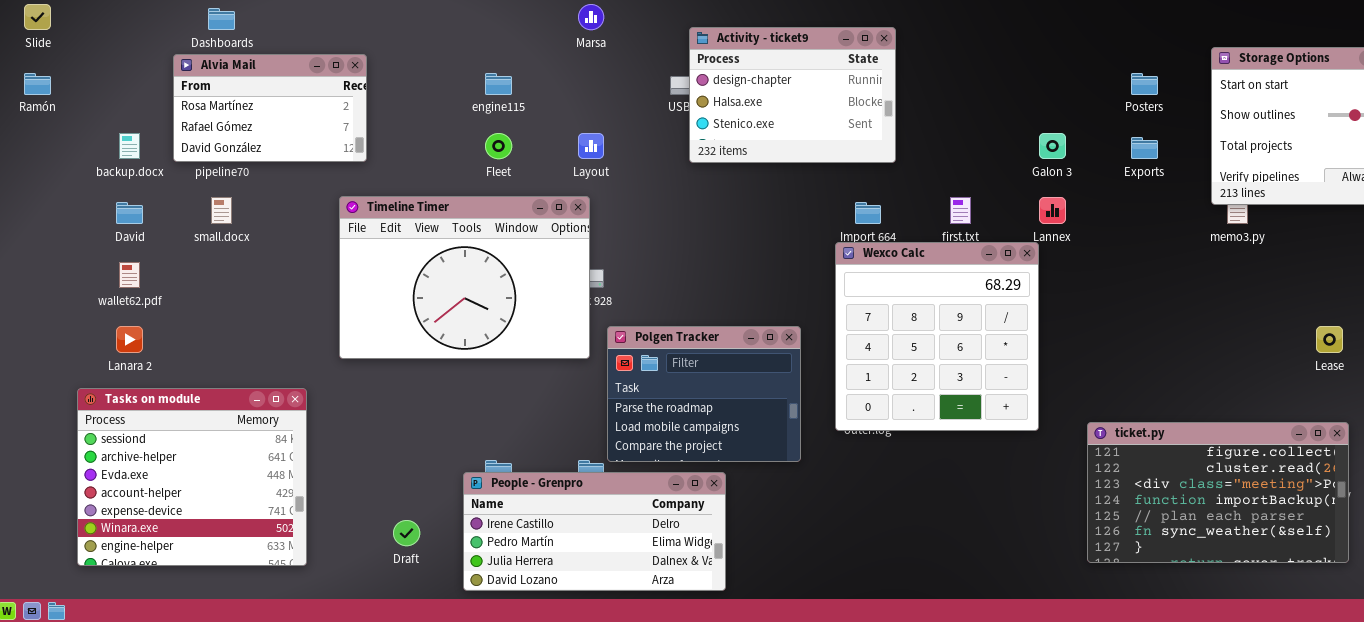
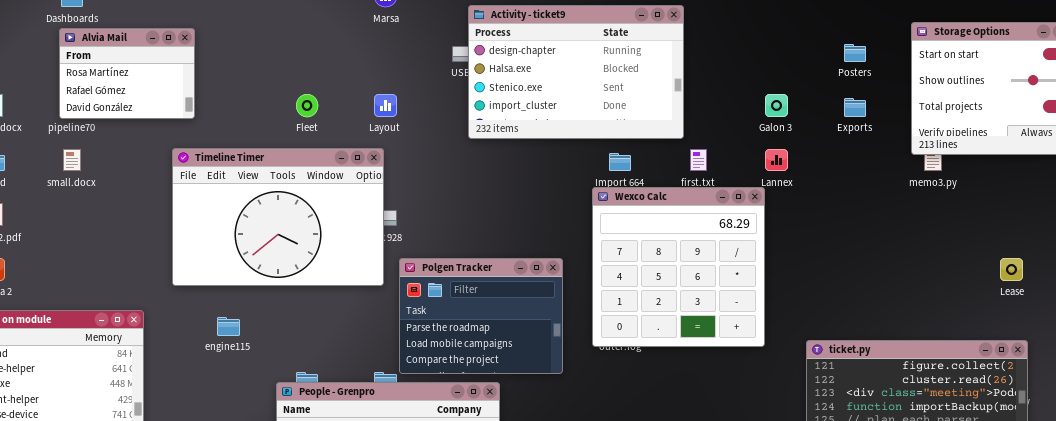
Activity - ticket9: [689,27,896,163] -> [468,5,684,139], resized
Alvia Mail: [173,54,367,162] -> [59,28,195,119], resized
engine115: [485,73,512,95] -> [217,317,240,336], moved

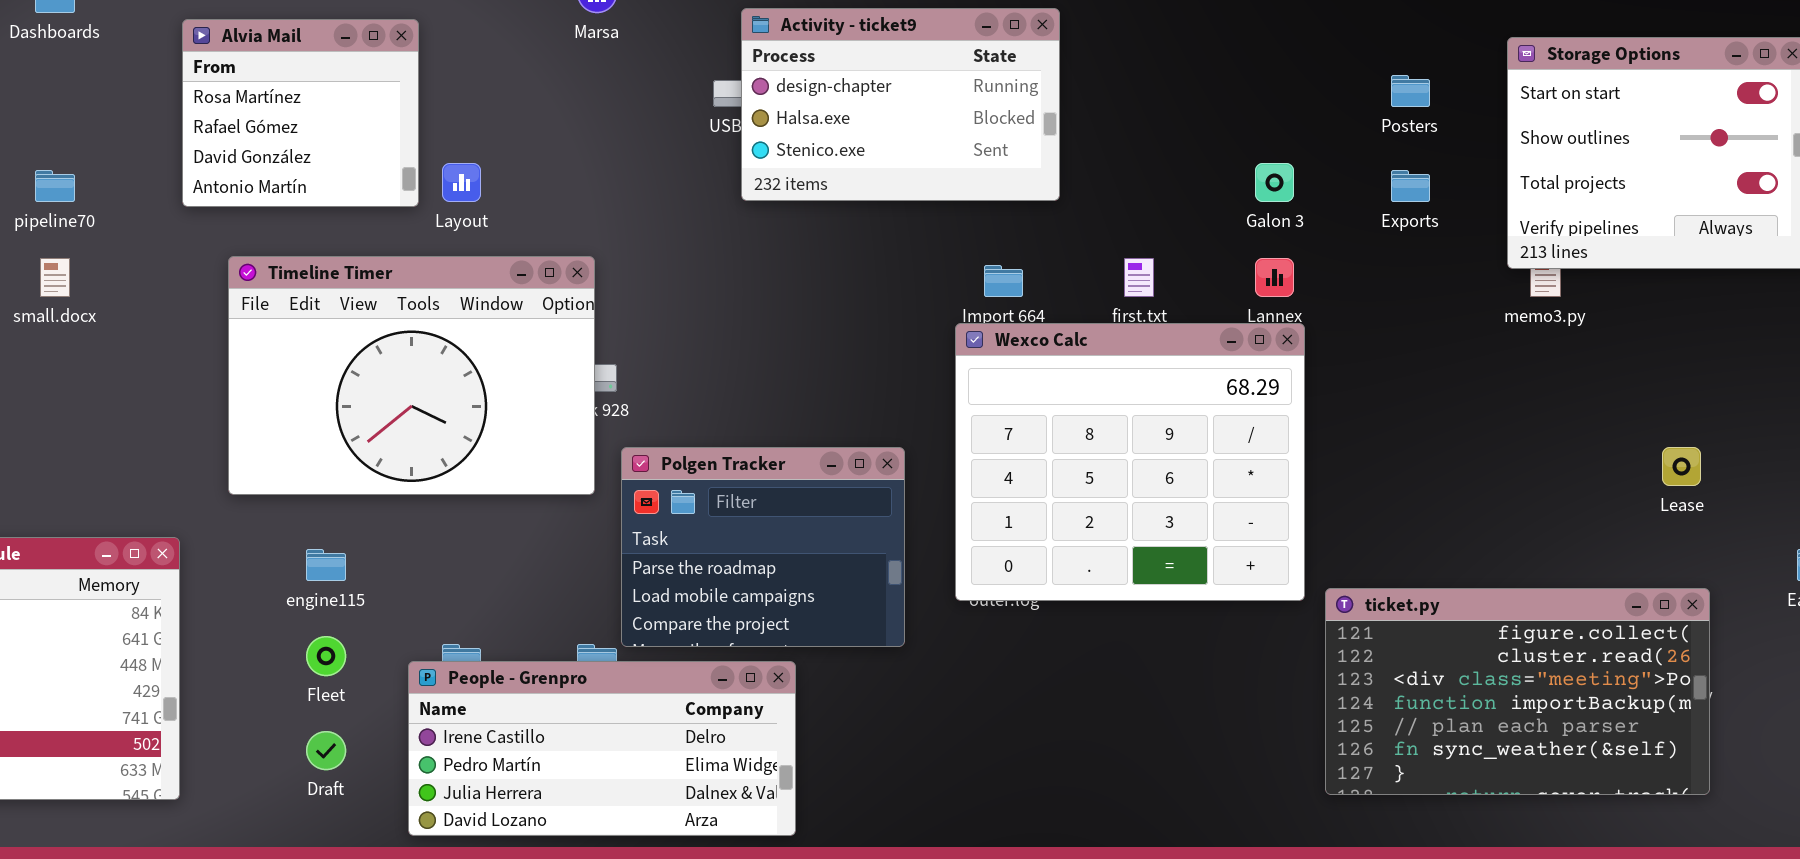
Activity - ticket9: [468,5,684,139] -> [741,8,1060,201], resized
Alvia Mail: [59,28,195,119] -> [182,19,419,207], moved, resized
Fleet: [296,94,318,117] -> [306,636,346,676], moved
Layout: [374,94,397,117] -> [442,163,481,202], moved
Wexco Calc: [592,187,765,347] -> [955,323,1305,601], resized

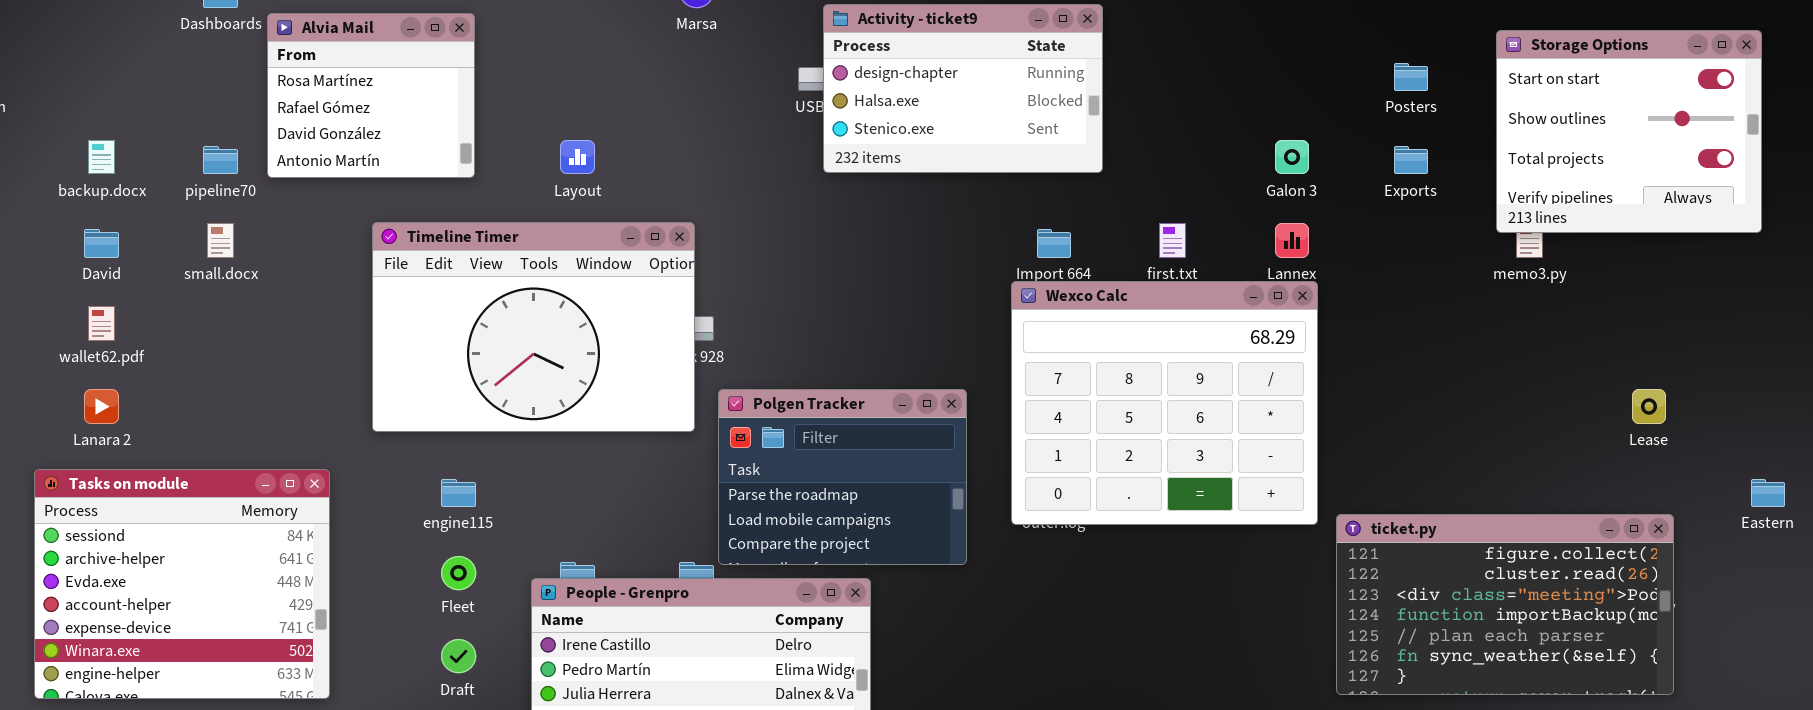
Alvia Mail: [182,19,419,207] -> [267,13,475,178], moved

